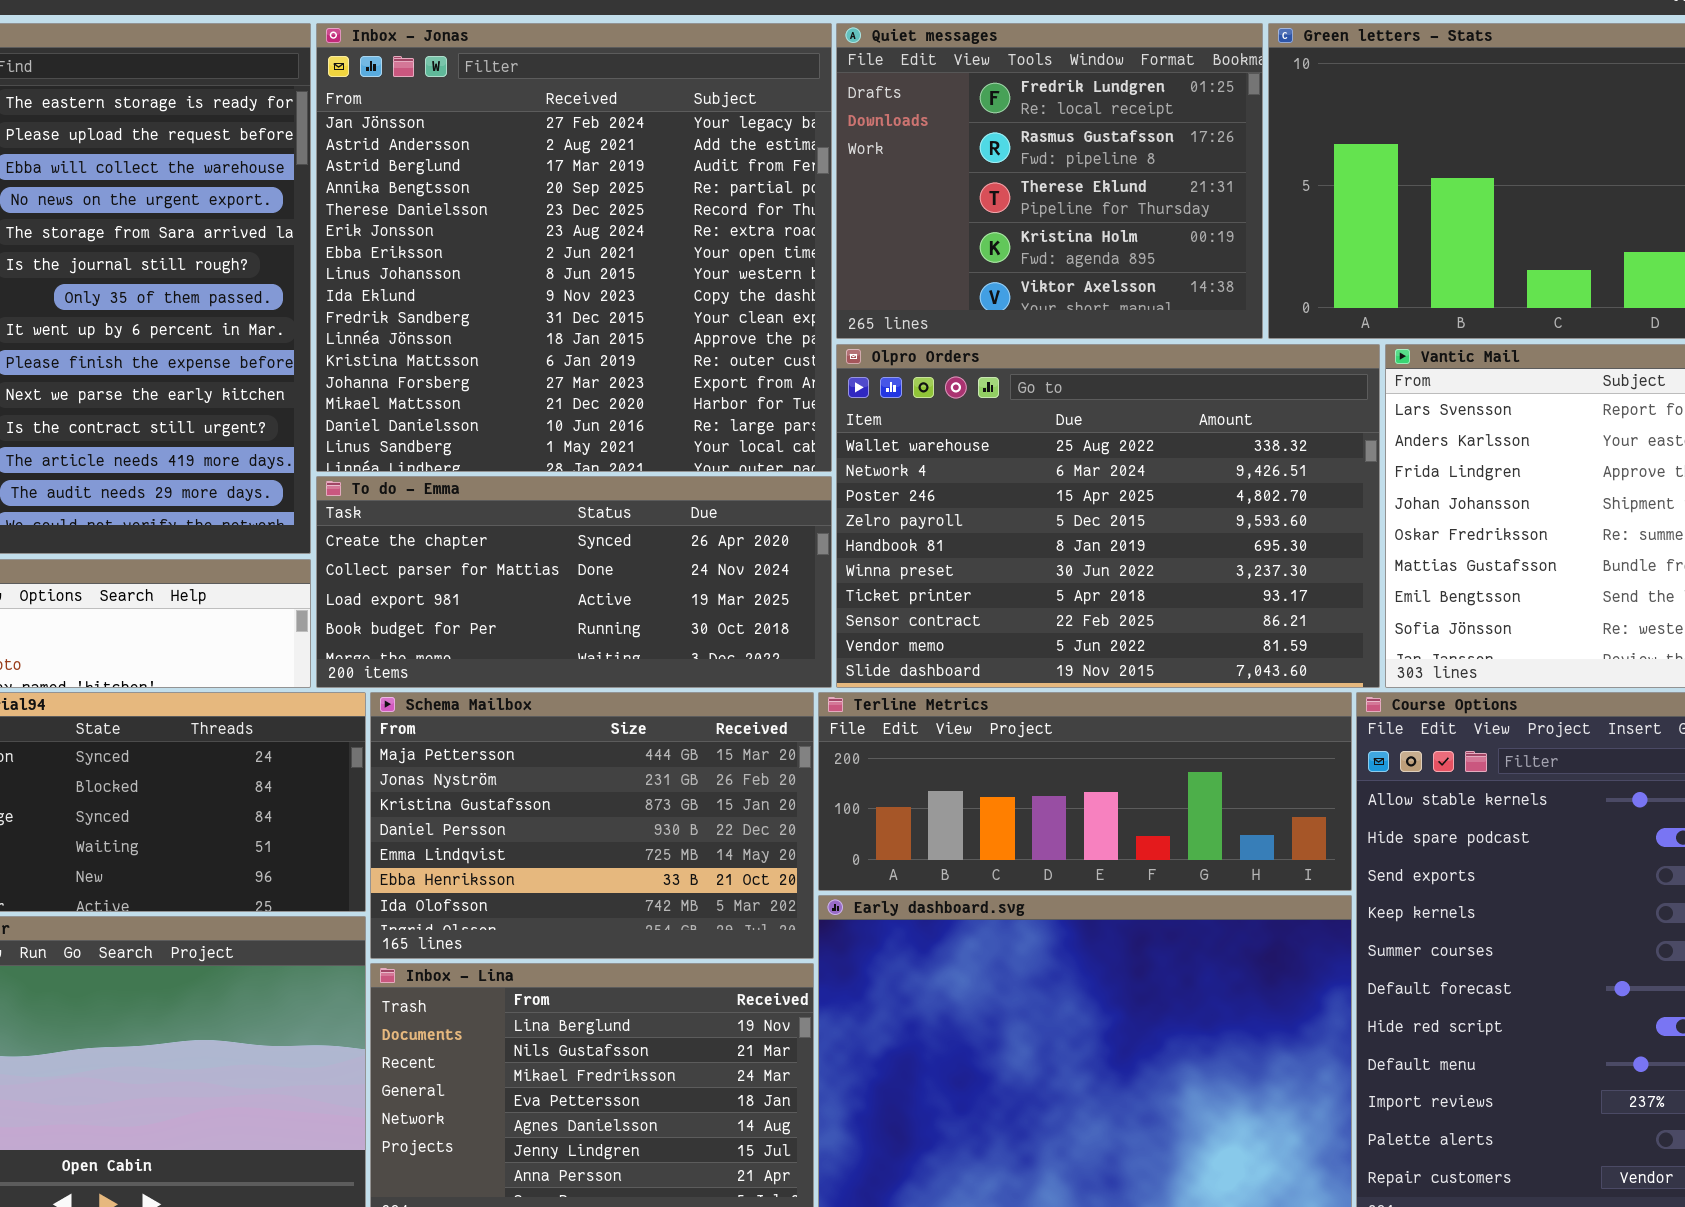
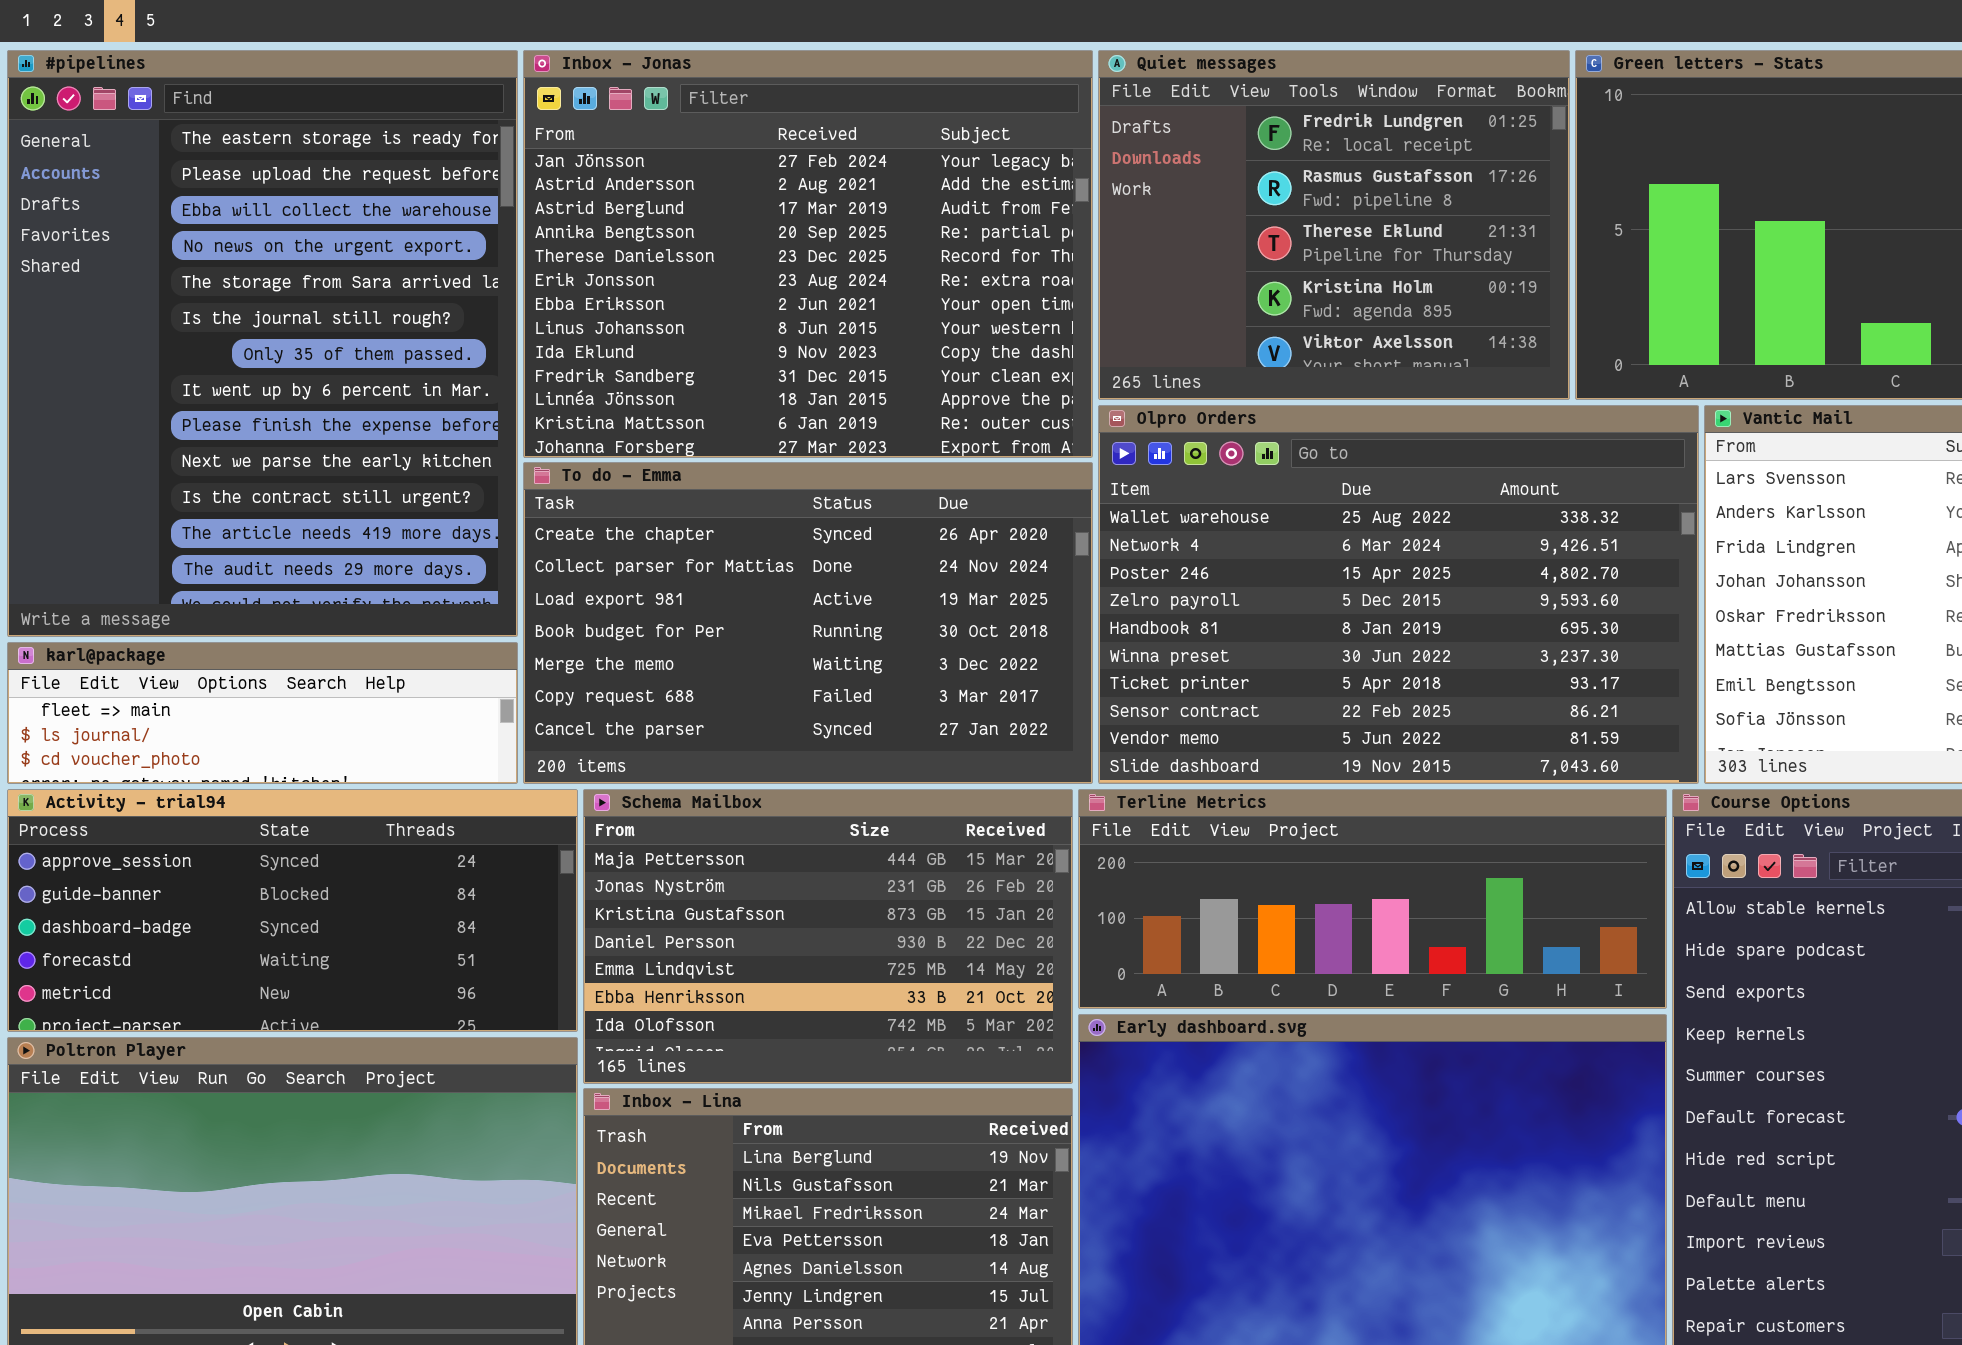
Inbox - Jonas: [316,23,832,472] -> [523,50,1093,458], resized
To do - Emma: [316,476,832,688] -> [523,462,1093,784], resized

